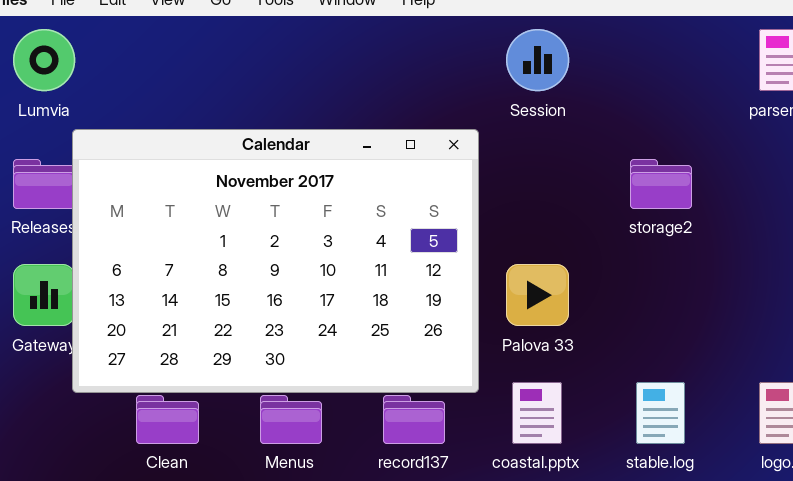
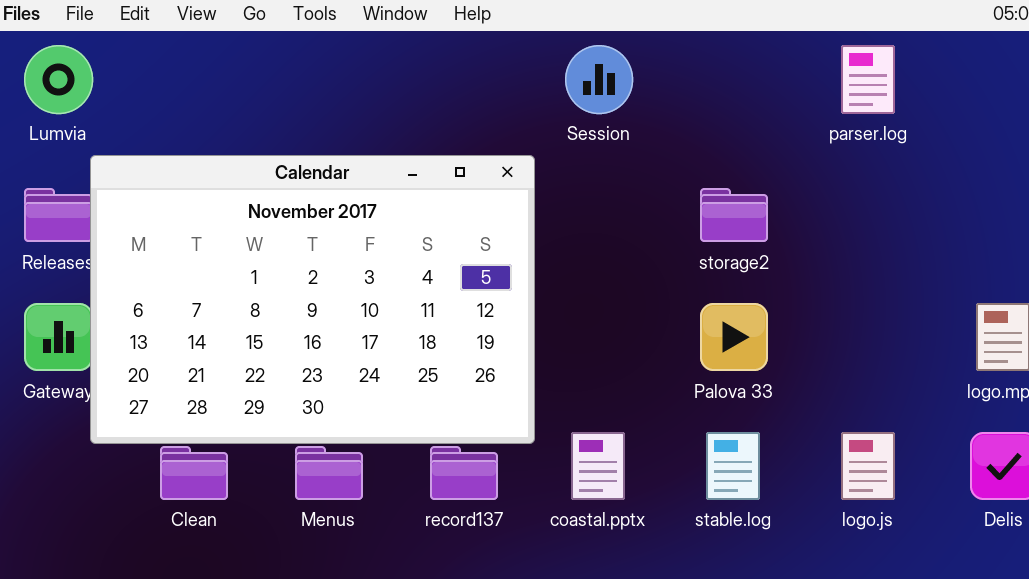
Palova 33: [506,264,569,326] -> [700,303,768,371], moved

